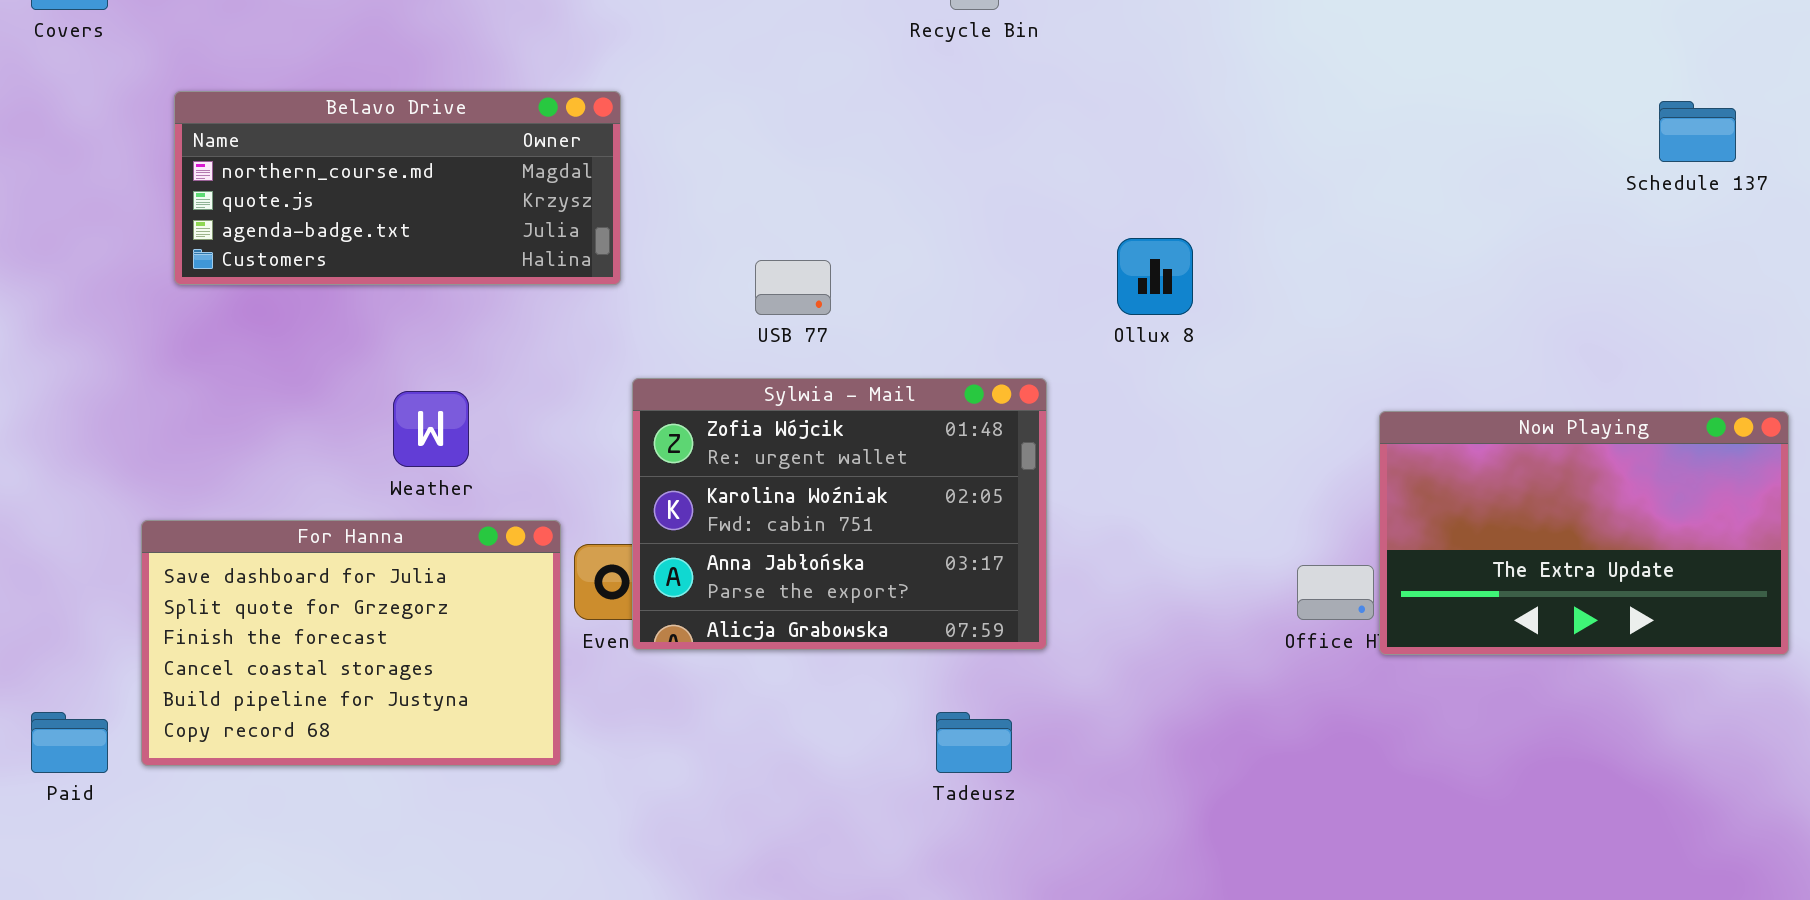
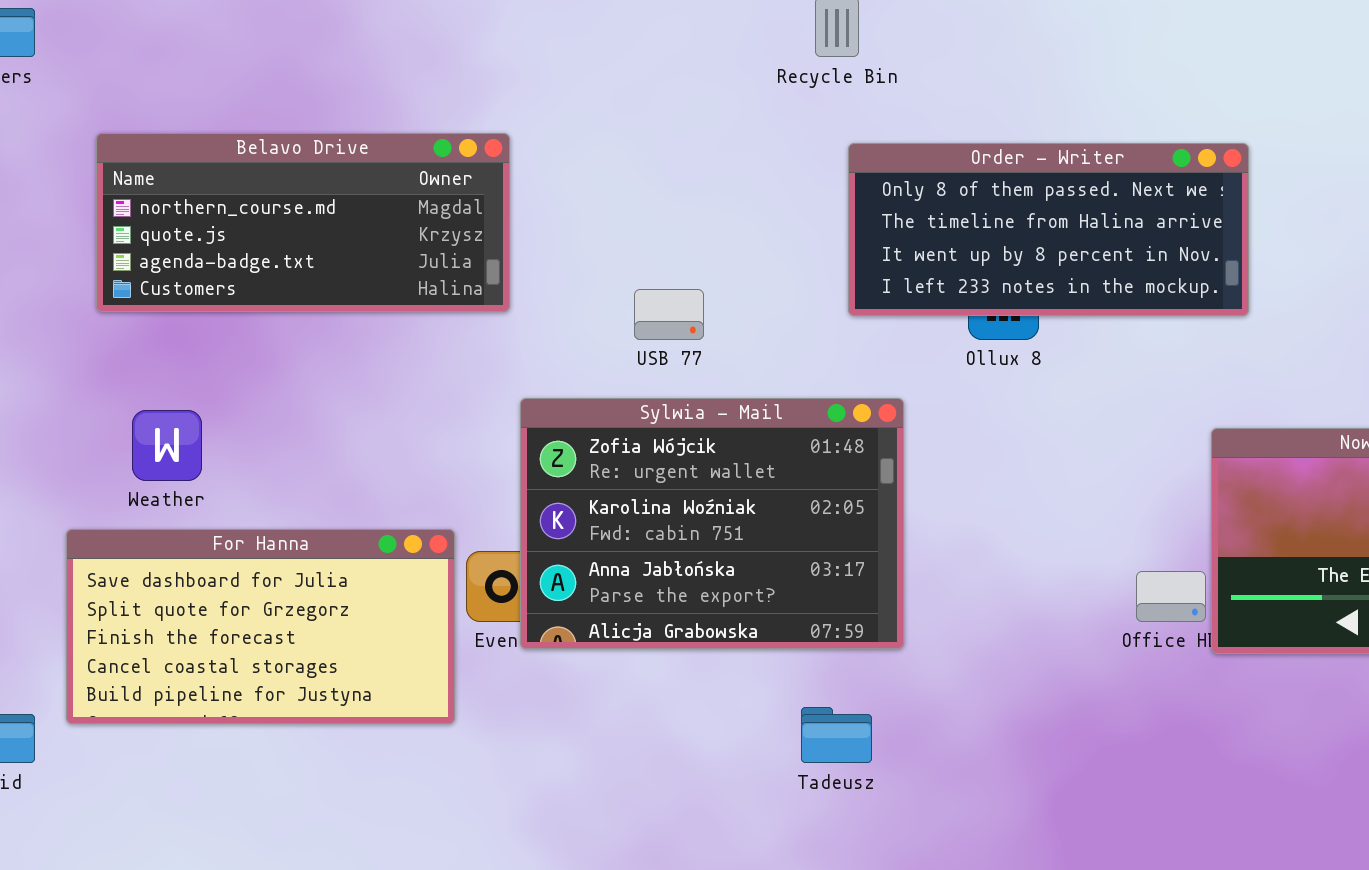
Order - Writer: none -> [848,143,1249,316], opened
Weather: [393,391,469,467] -> [132,410,202,481], moved
For Hanna: [141,520,561,766] -> [66,529,455,724], resized

